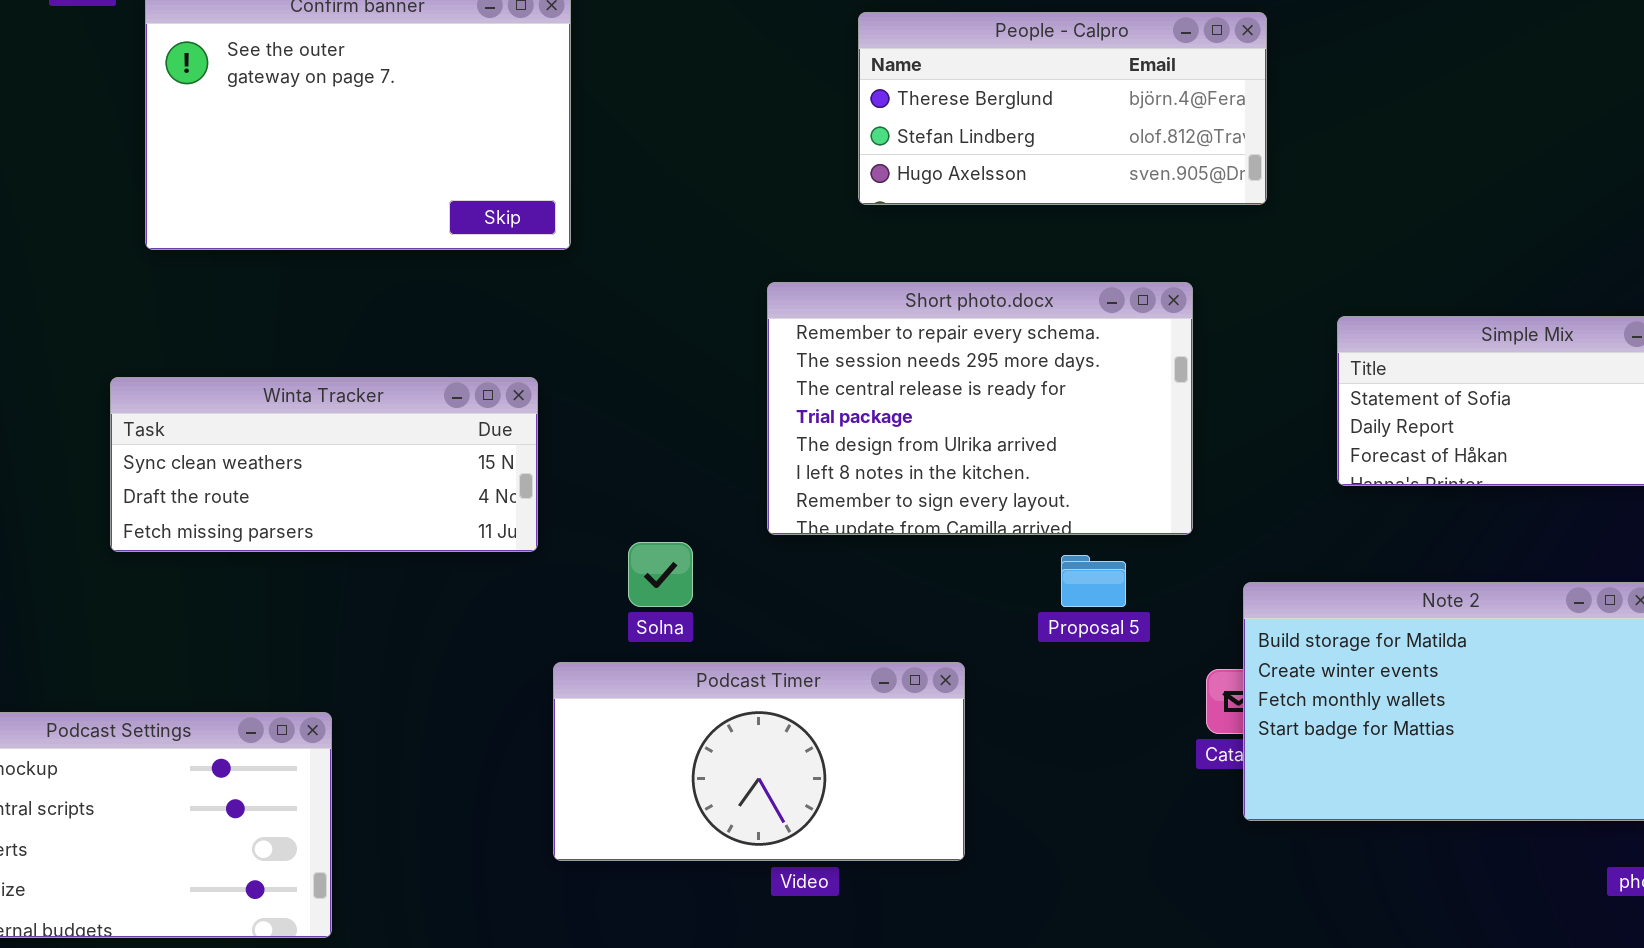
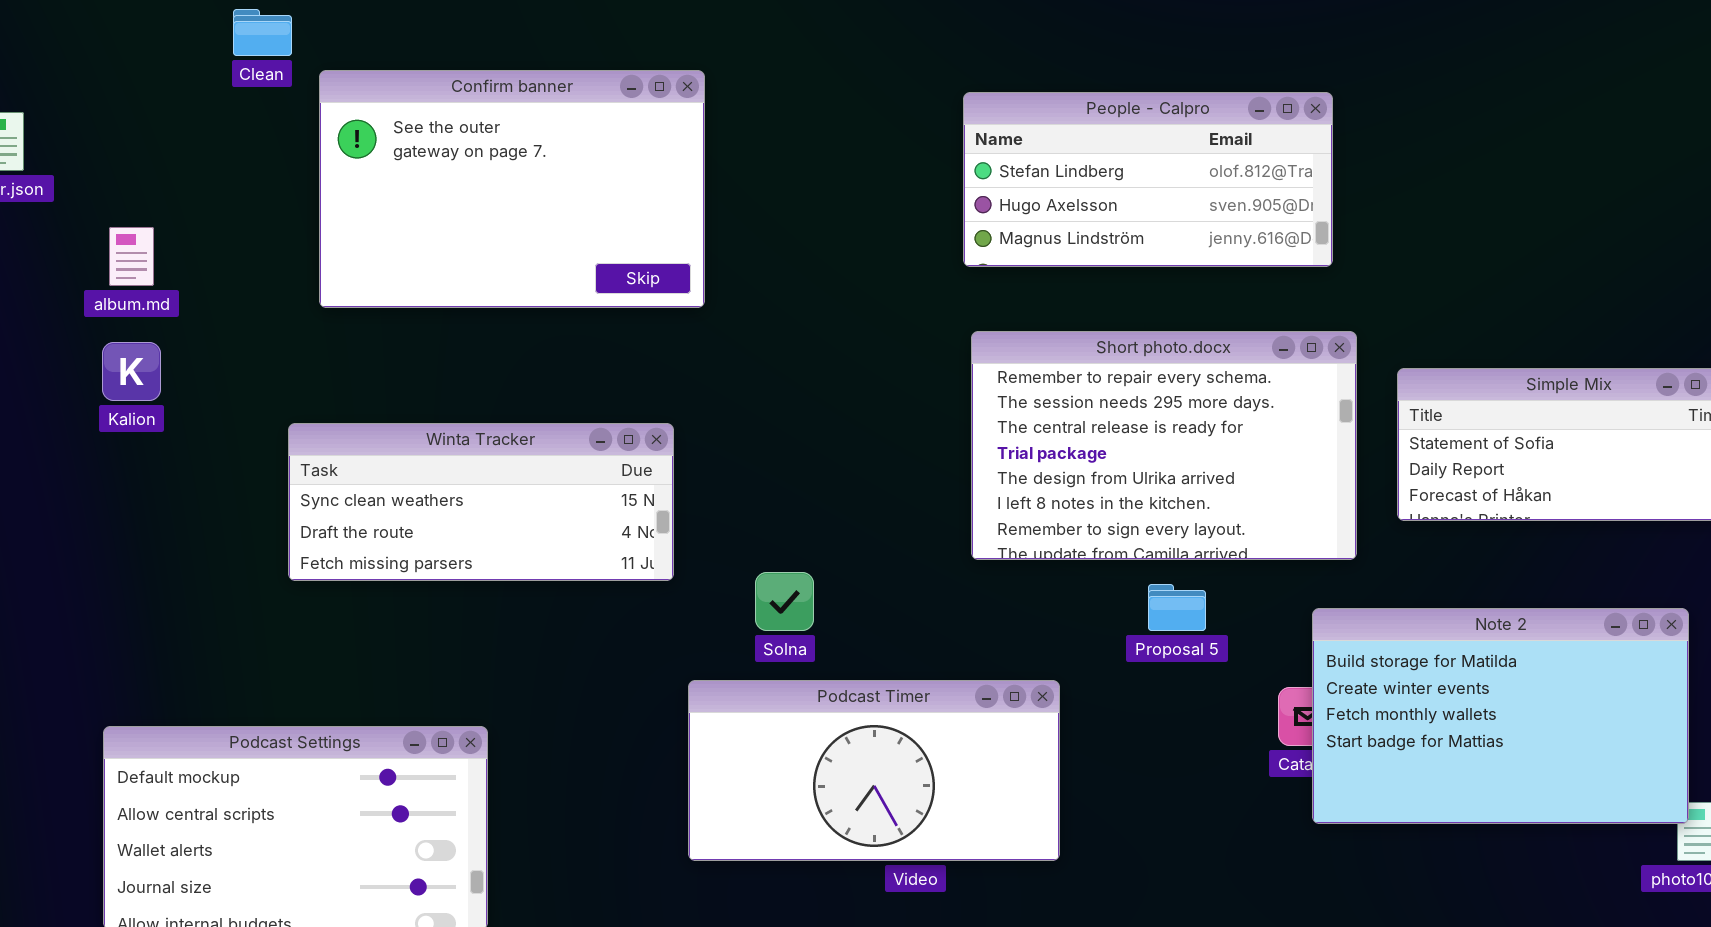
People - Calpro: [858,12,1267,205] -> [963,92,1333,267], scrolled down 1 row
Short photo.docx: [767,282,1193,535] -> [971,331,1357,560], moved

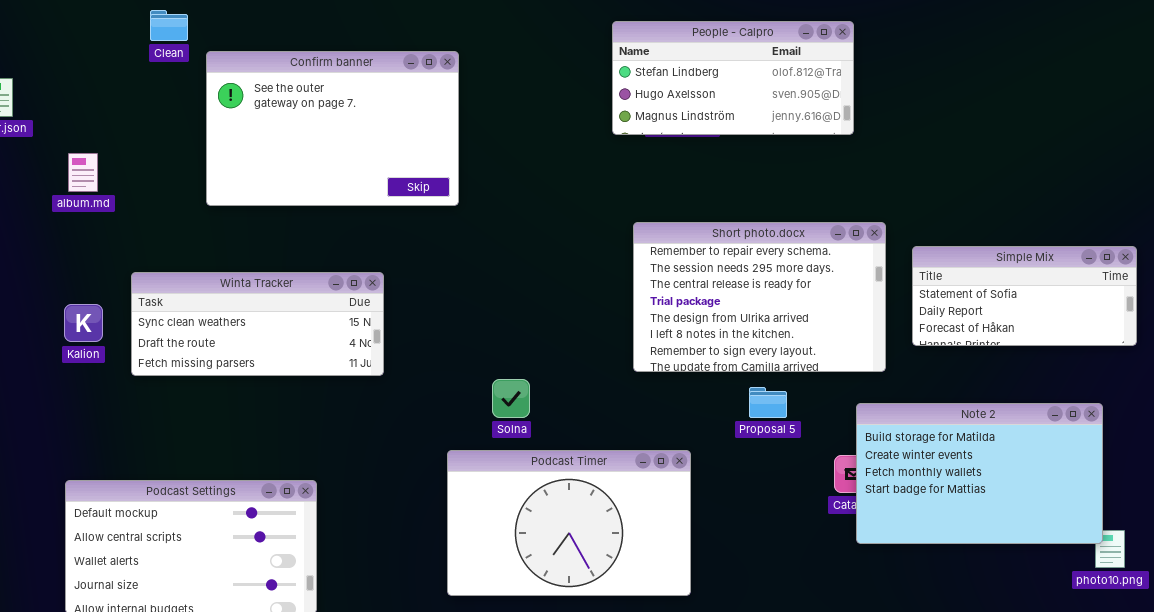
People - Calpro: [963,92,1333,267] -> [612,21,854,135], moved
Kalion: [102,342,161,401] -> [64,304,103,342], moved
Winta Tracker: [288,423,674,581] -> [131,272,384,376], moved
Podcast Timer: [688,680,1060,861] -> [447,450,691,596], resized

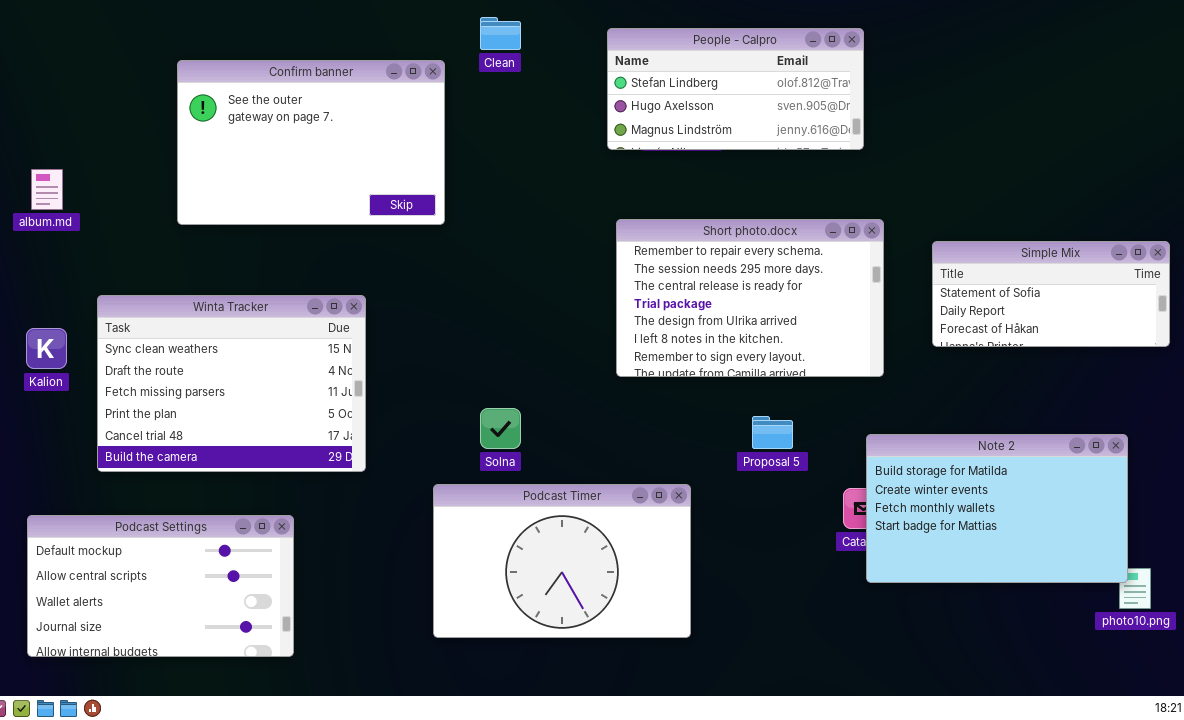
Clean: [150,10,188,41] -> [480,17,521,50], moved
Short photo.docx: [633,222,886,372] -> [616,219,884,377], moved
Simple Mix: [912,246,1137,346] -> [932,241,1170,347], moved
Winta Tracker: [131,272,384,376] -> [97,295,366,472], resized

